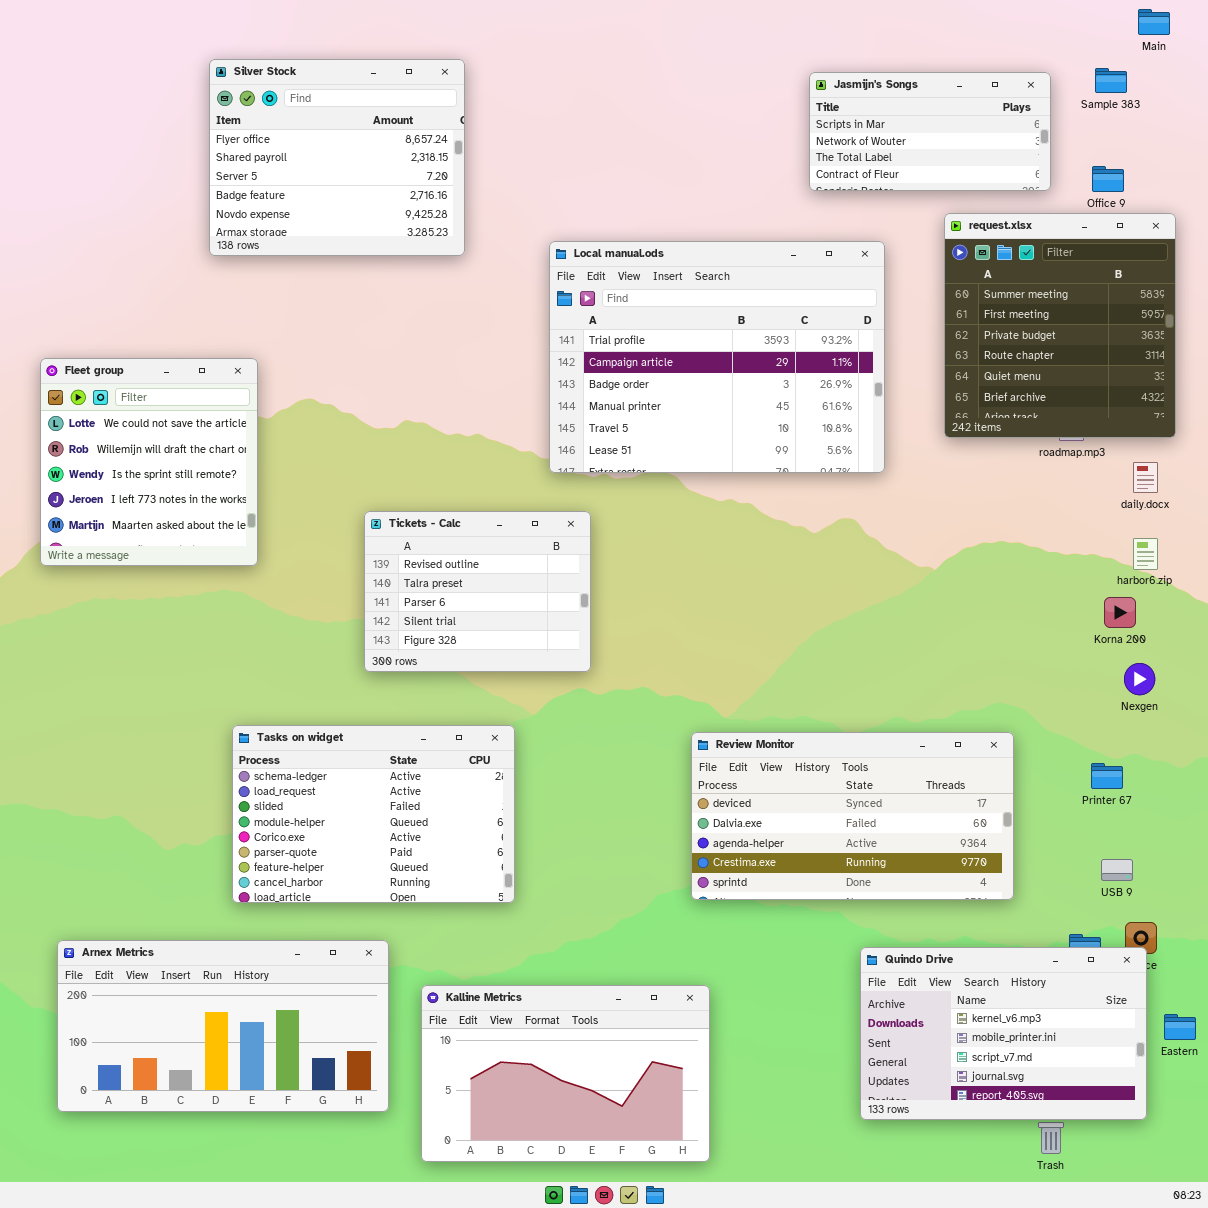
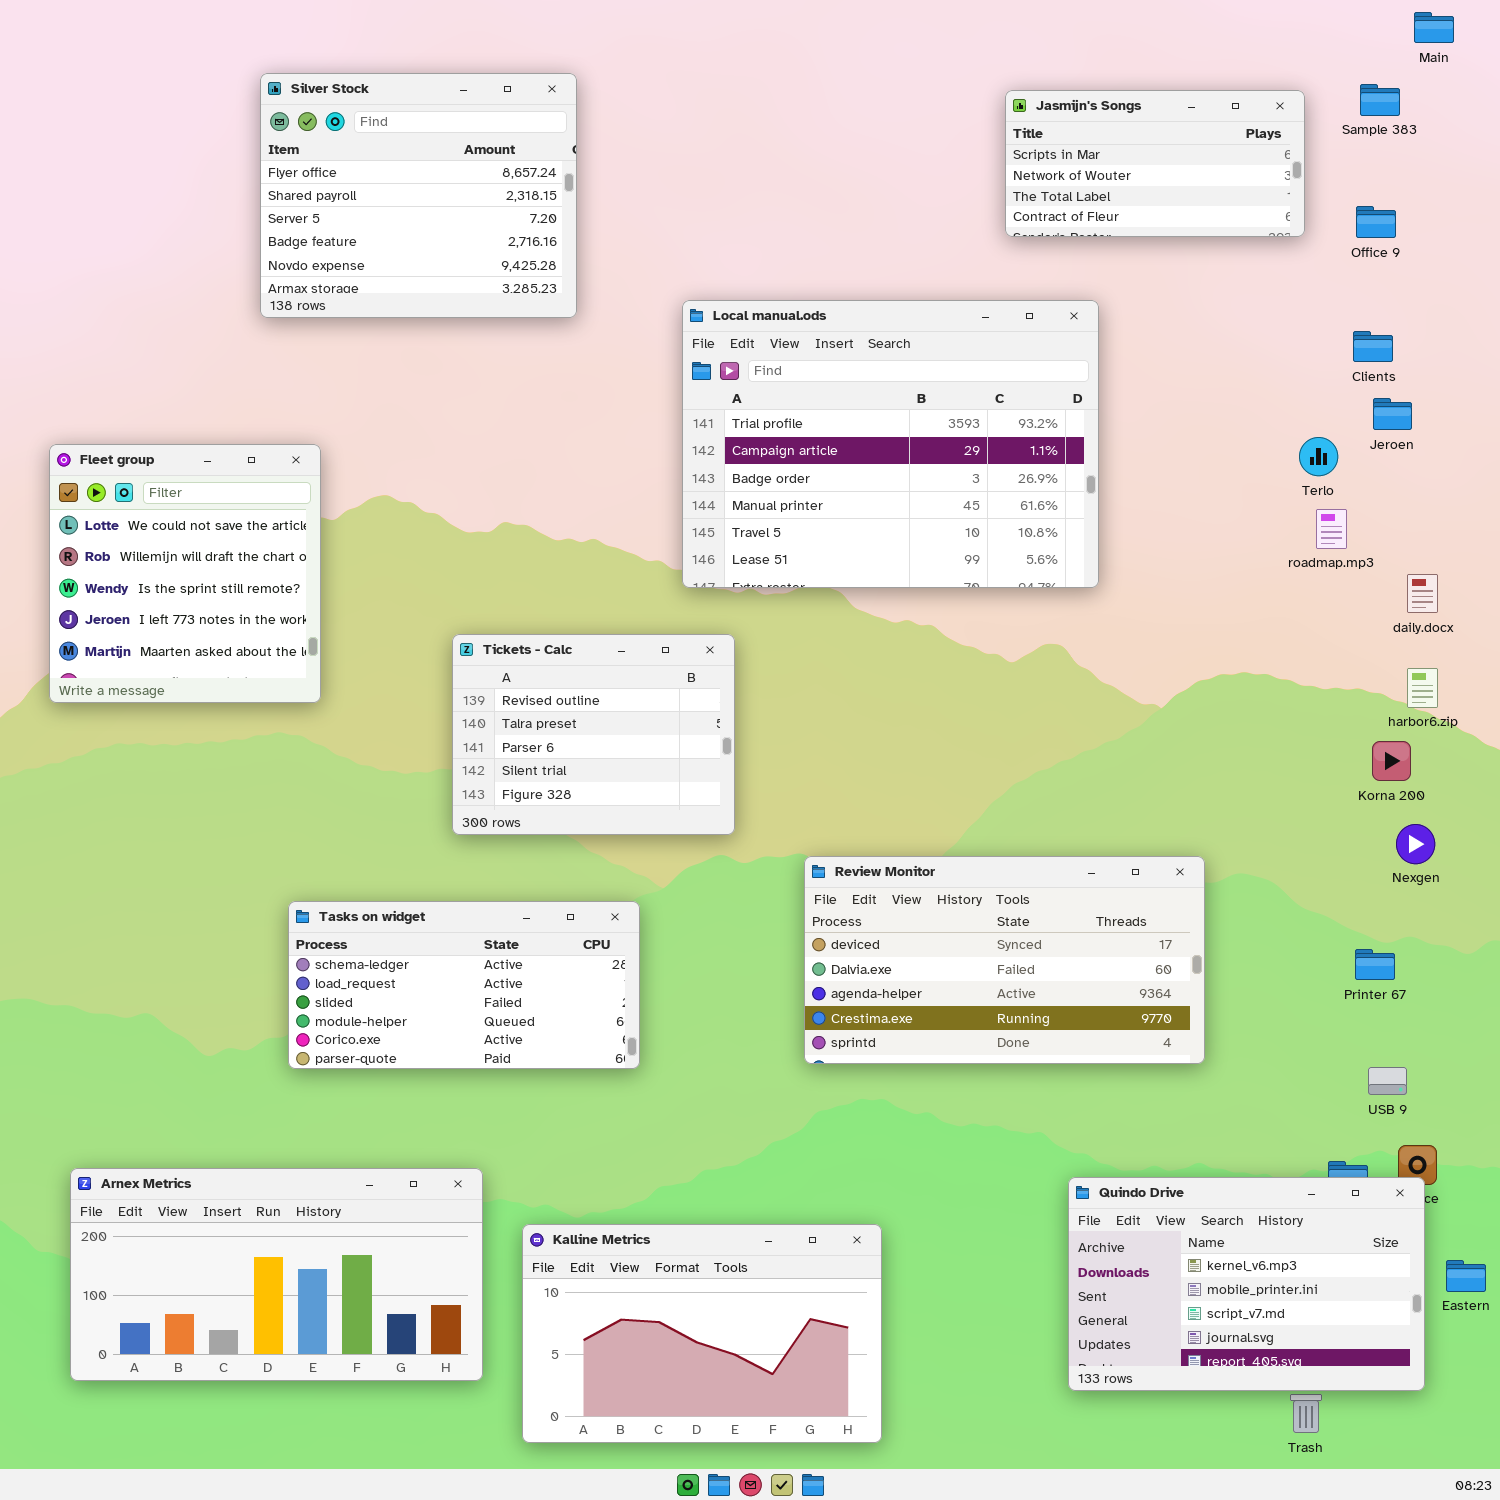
request.xlsx: [944,213,1176,438] -> none, closed
Tasks on widget: [232,725,515,903] -> [288,901,640,1069], resized
Review Monitor: [691,732,1014,900] -> [804,856,1205,1064], moved

